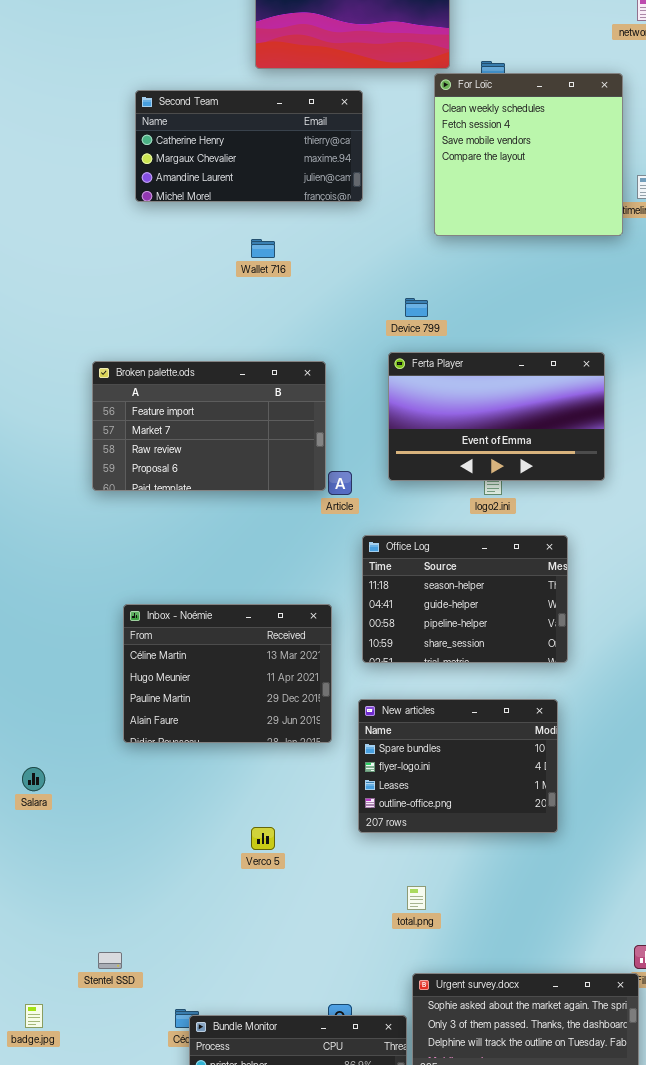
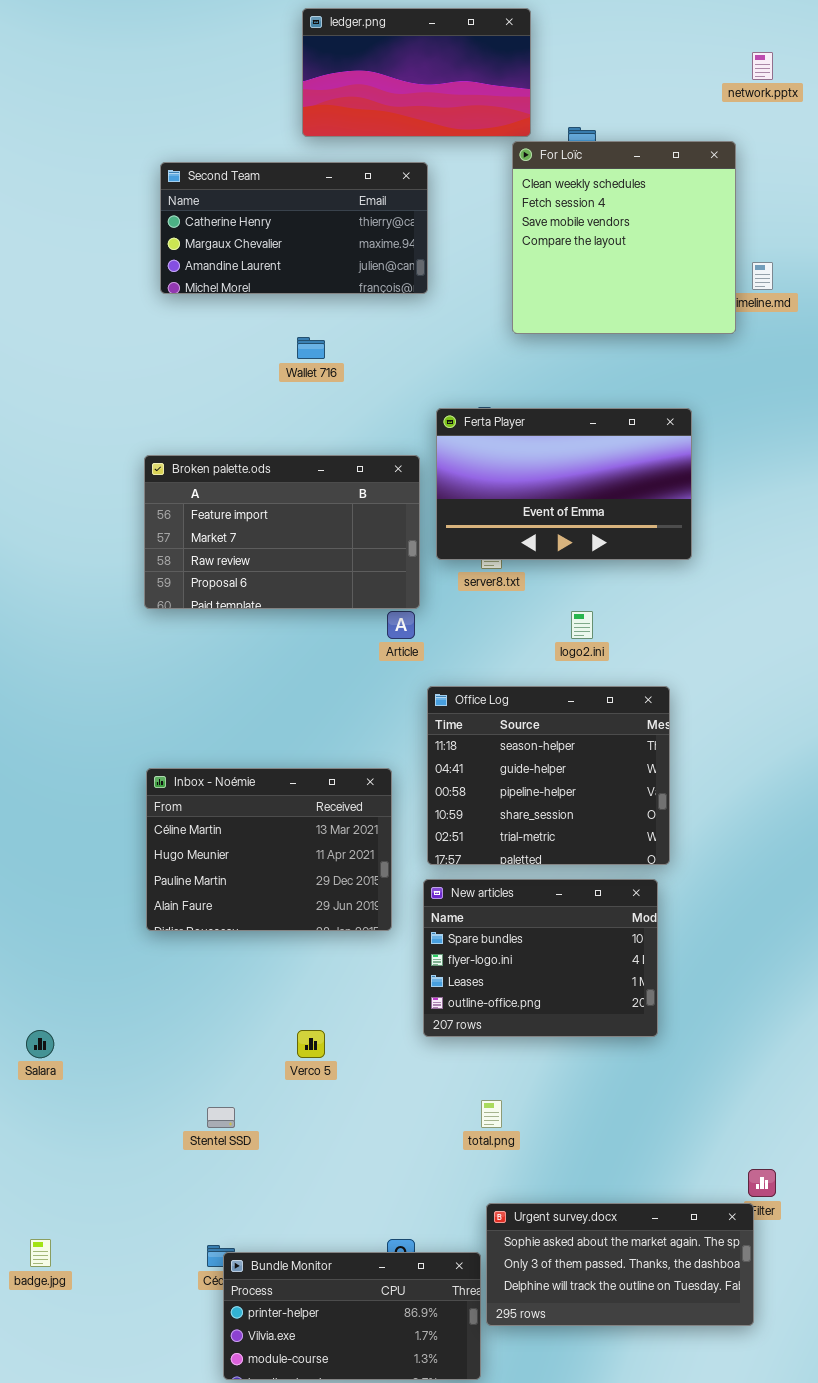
Ferta Player: [388,352,605,481] -> [436,408,692,560], moved
Broken palette.ods: [92,361,326,491] -> [144,455,420,609], moved
Office Log: [362,535,568,663] -> [427,686,670,865], resized
Salara: [22,767,45,791] -> [26,1030,54,1058], moved
Stentel SSD: [98,952,122,969] -> [207,1107,235,1128], moved

